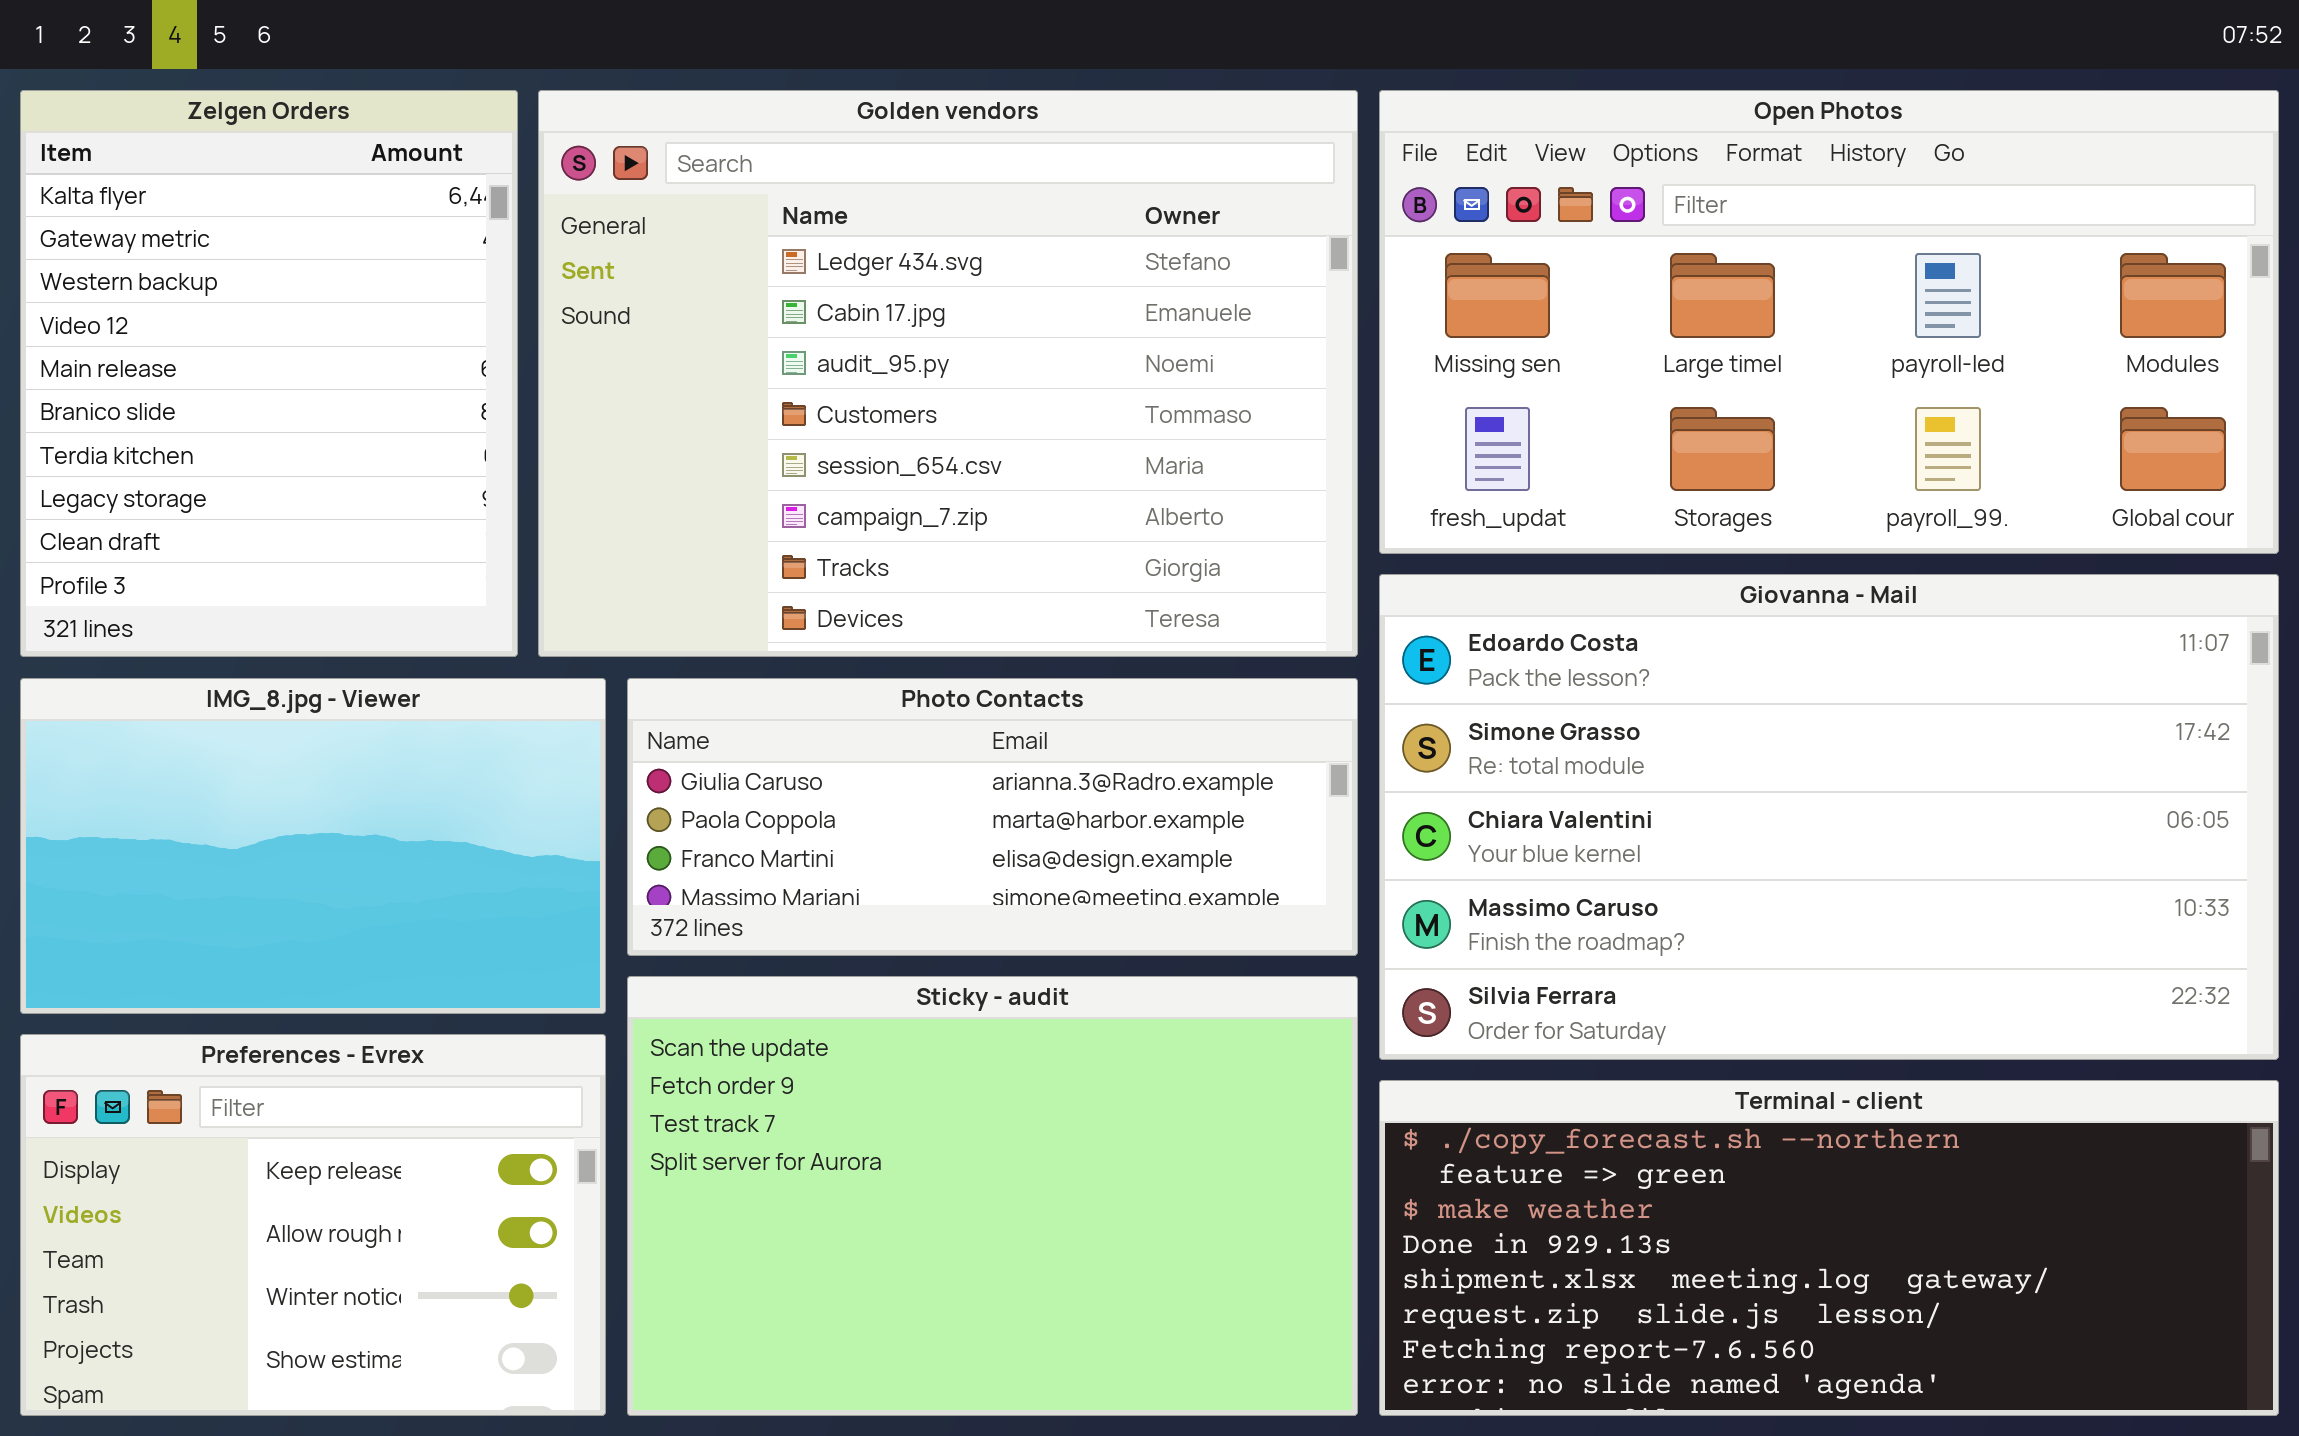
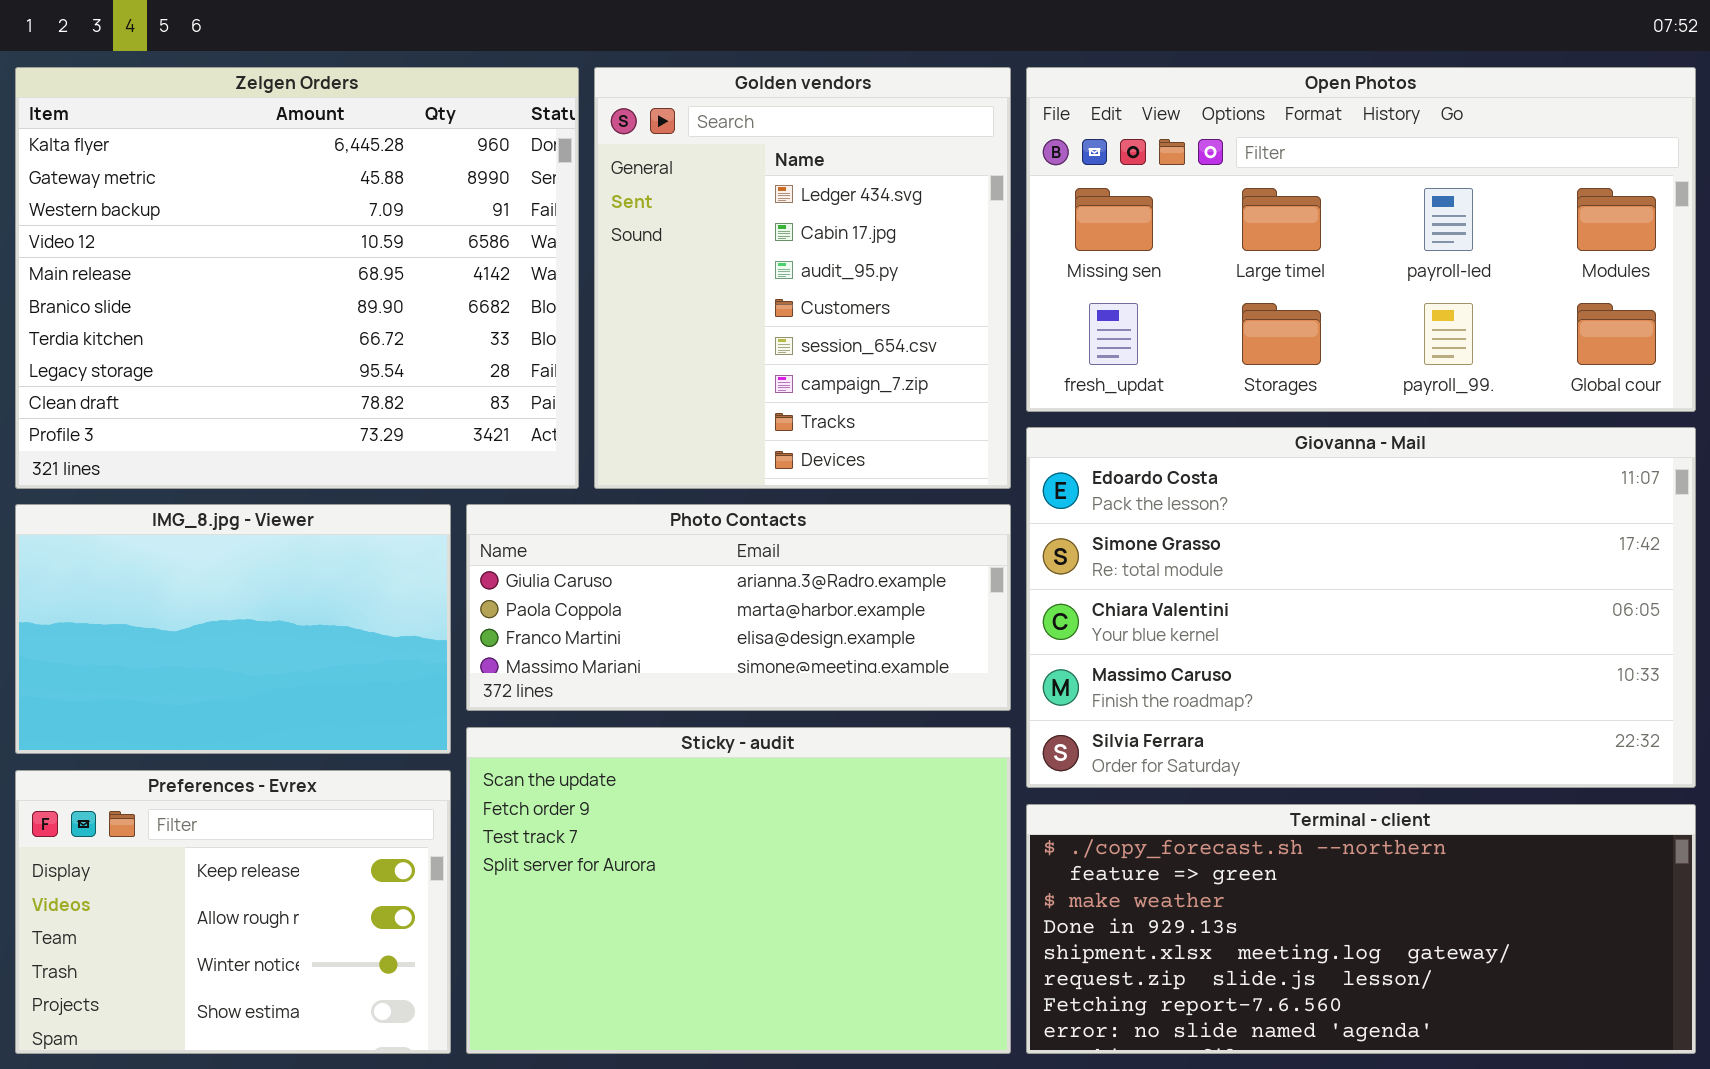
Zelgen Orders: [20,90,518,657] -> [15,67,579,489], resized
Golden vendors: [538,90,1358,657] -> [594,67,1011,489], resized

